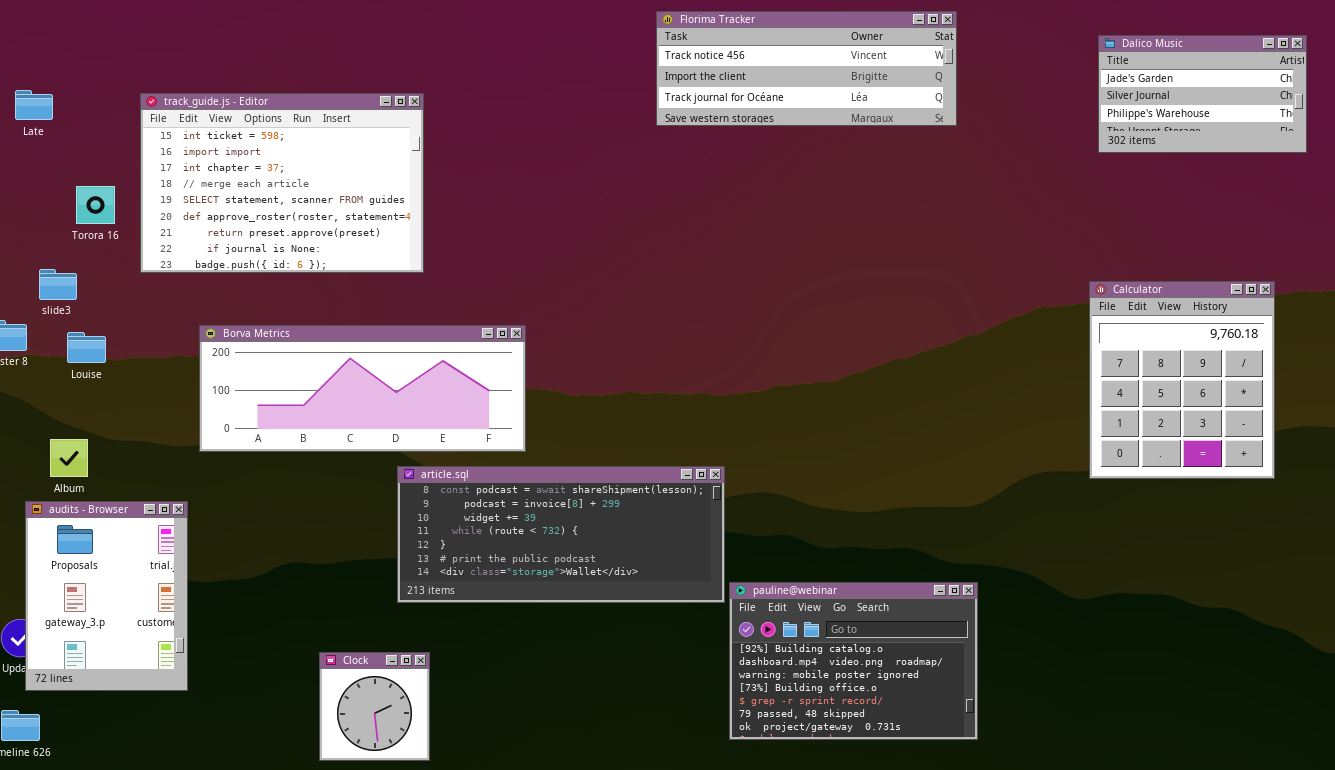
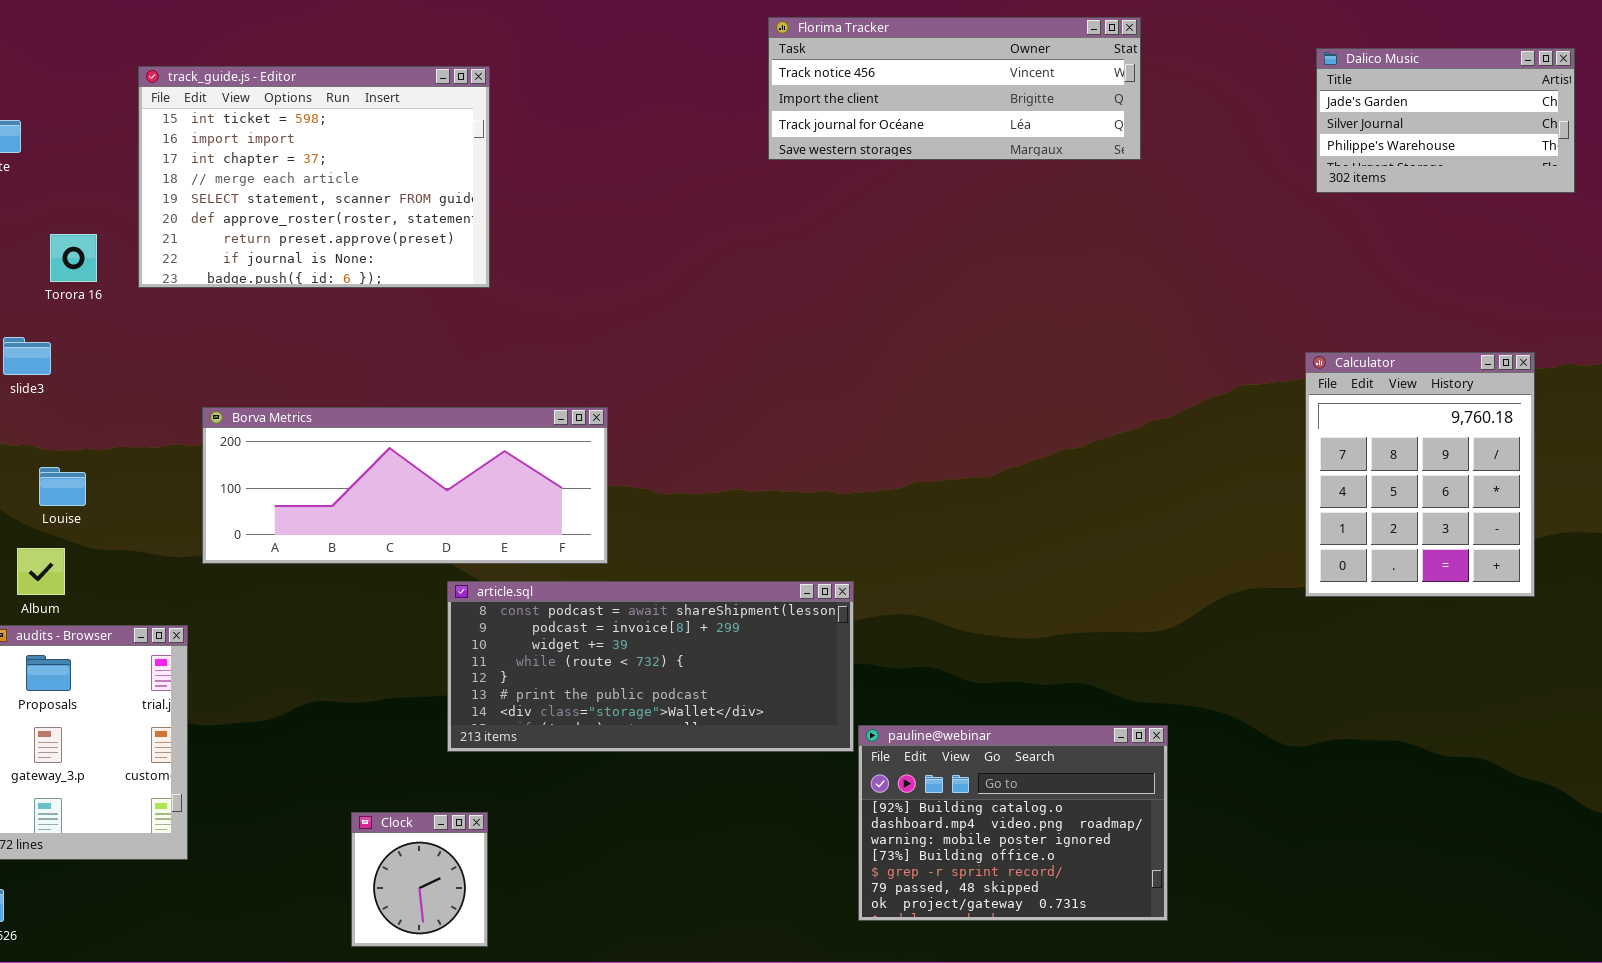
track_guide.js - Editor: [140,93,424,273] -> [138,66,490,288], moved
Louise: [67,332,106,363] -> [39,467,86,506], moved

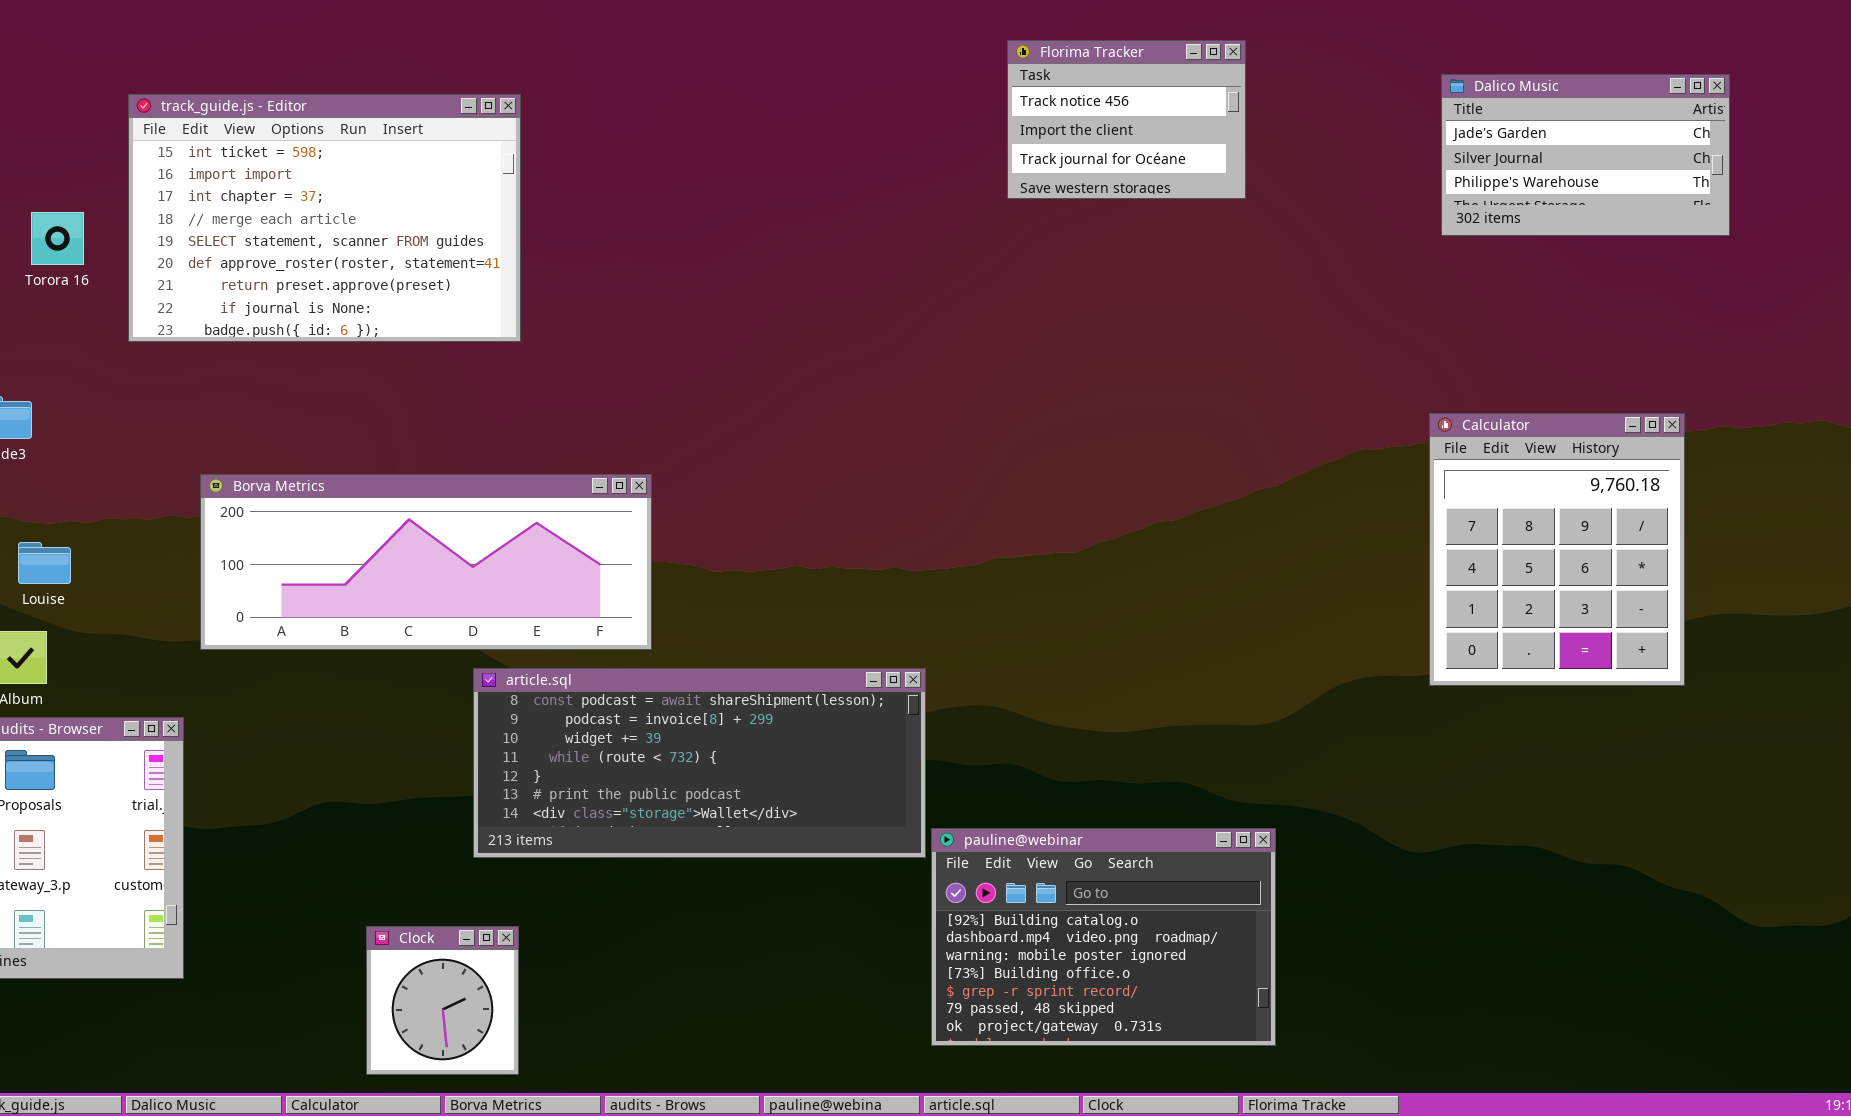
Florima Tracker: [768,17,1141,160] -> [1007,40,1246,199], resized
Torora 16: [50,234,97,282] -> [31,212,84,265], moved

